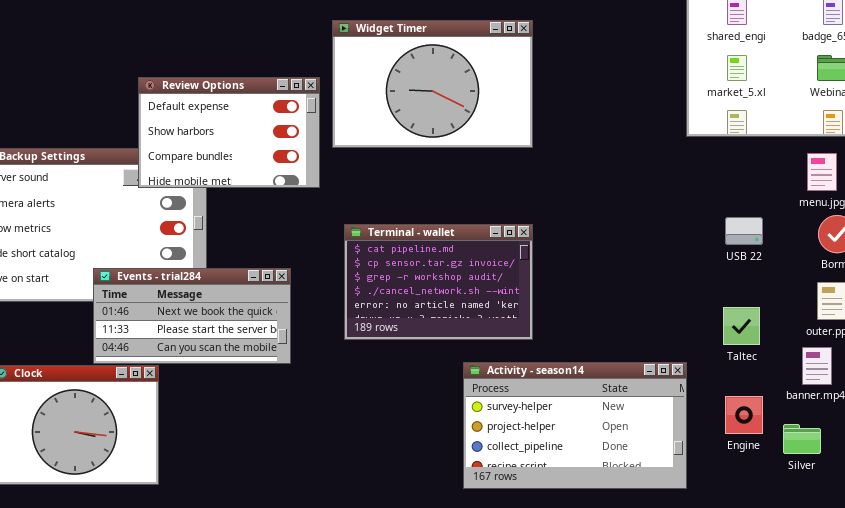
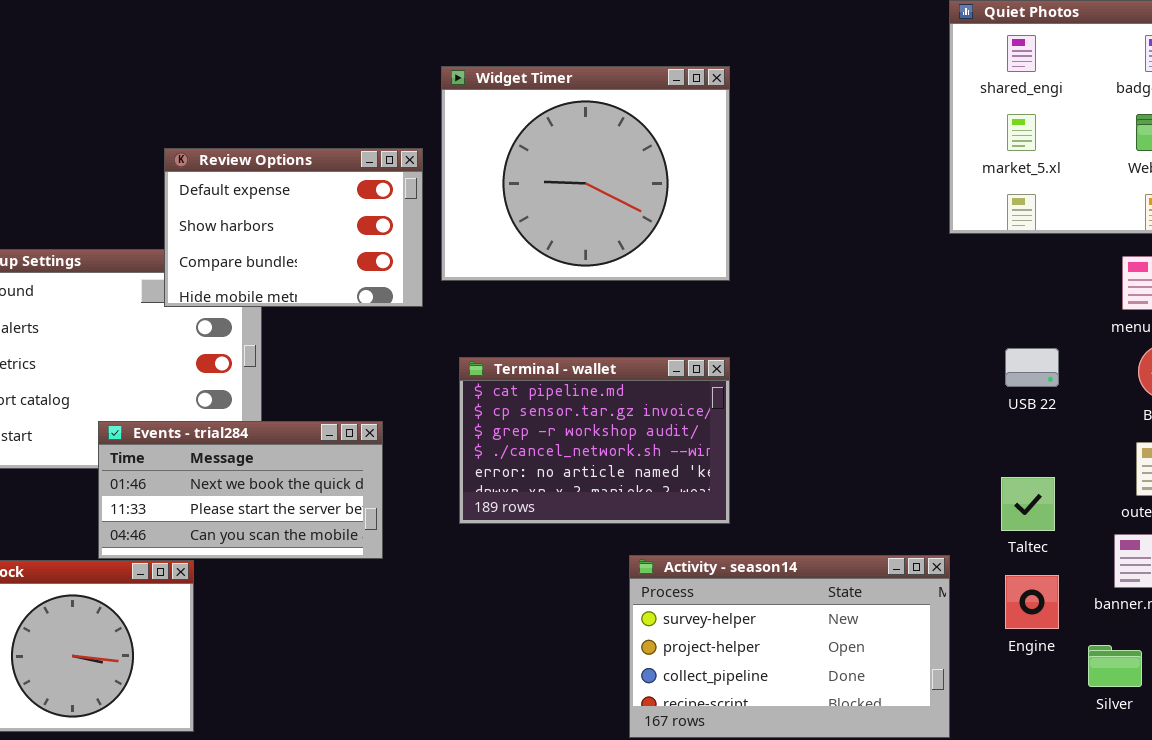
Widget Timer: [332,20,533,148] -> [441,66,730,281], resized
Engine: [725,396,763,434] -> [1005,575,1059,629], moved

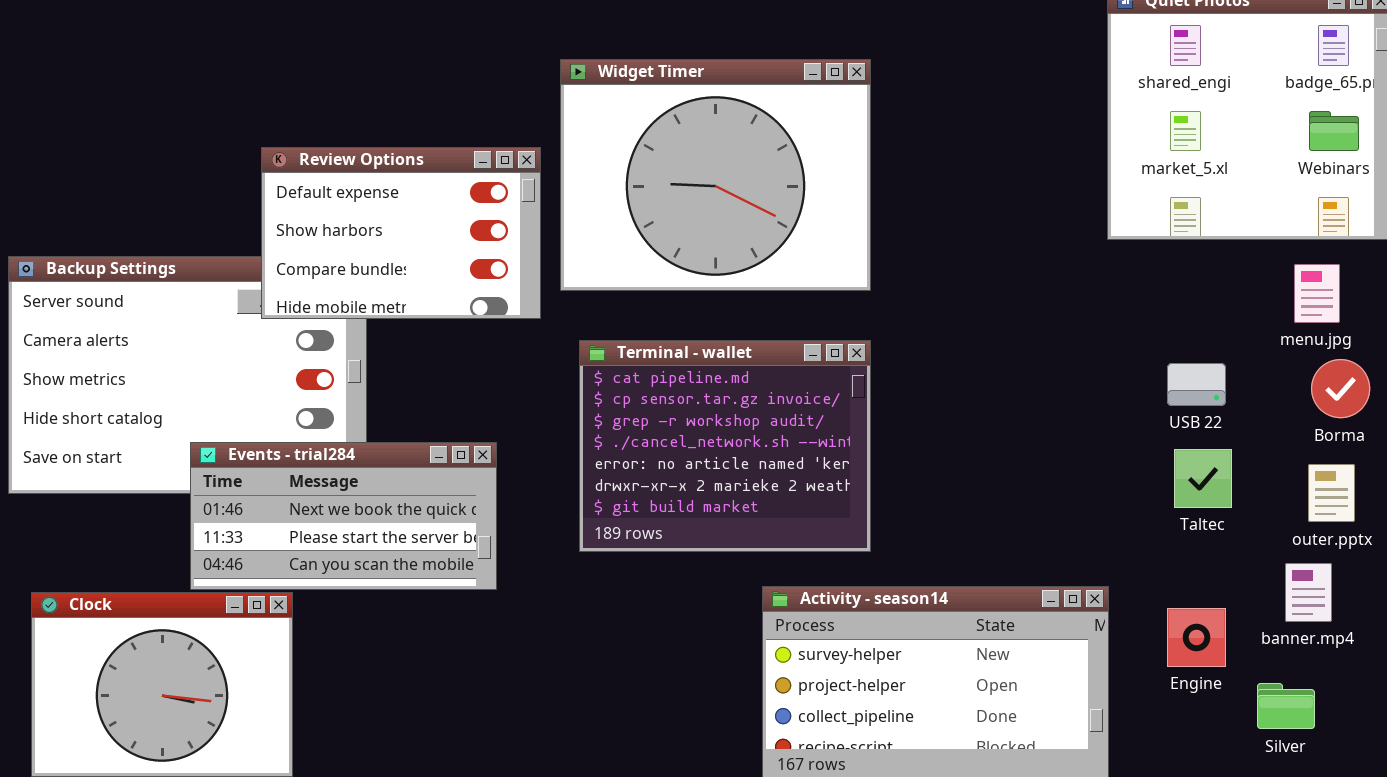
Terminal - wallet: [459,357,730,524] -> [579,340,871,552], resized
Taltec: [1001,477,1055,531] -> [1174,449,1232,508], moved

